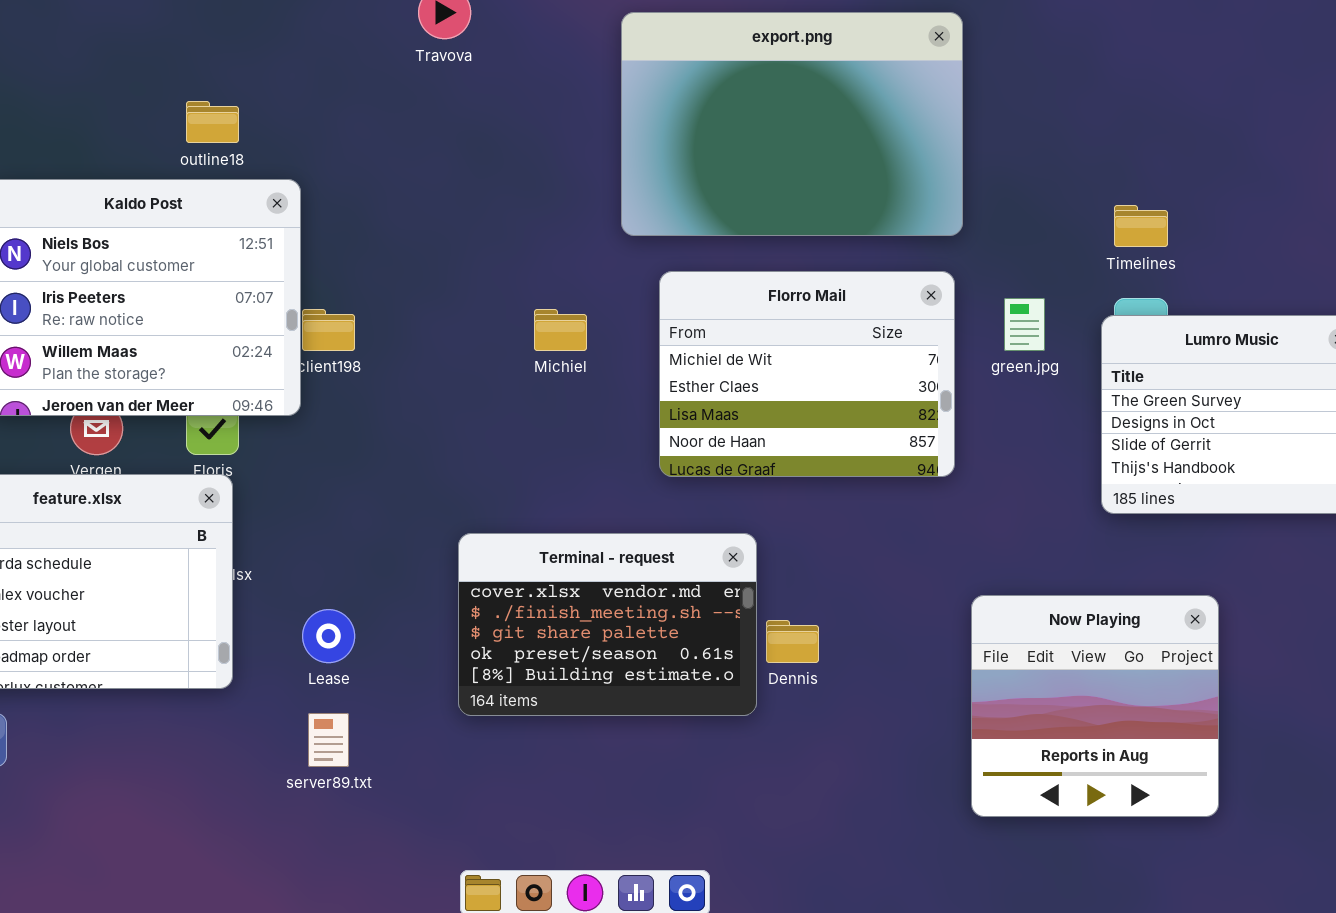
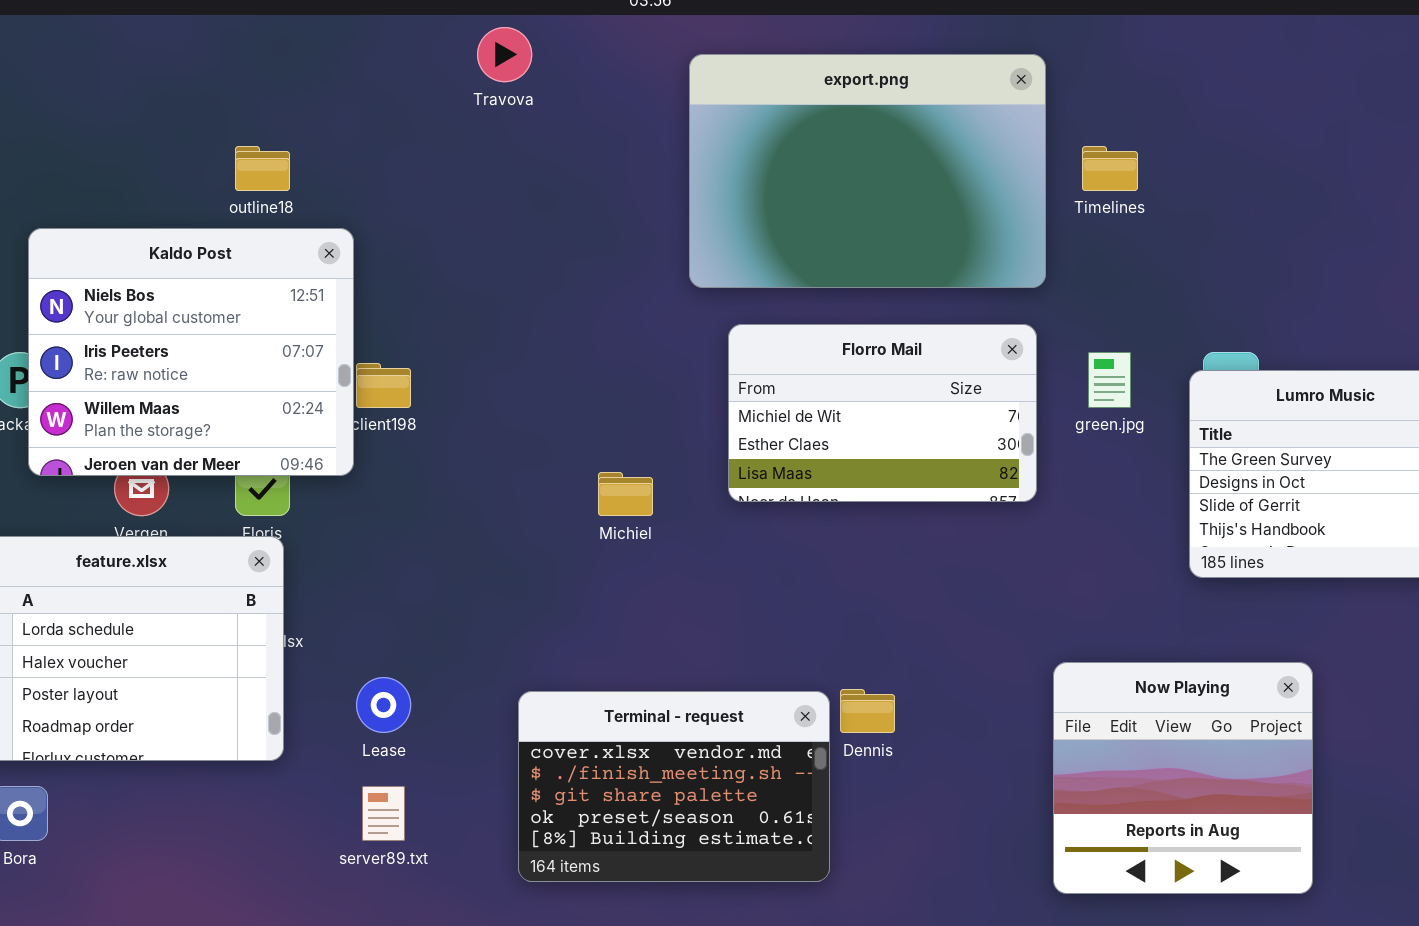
Timelines: [1114,205,1168,247] -> [1082,146,1138,191], moved
Florro Mail: [659,271,955,477] -> [728,324,1037,502], resized
Michiel: [534,309,587,351] -> [598,472,653,516], moved
Terminal - request: [458,533,757,716] -> [518,691,830,882], moved

